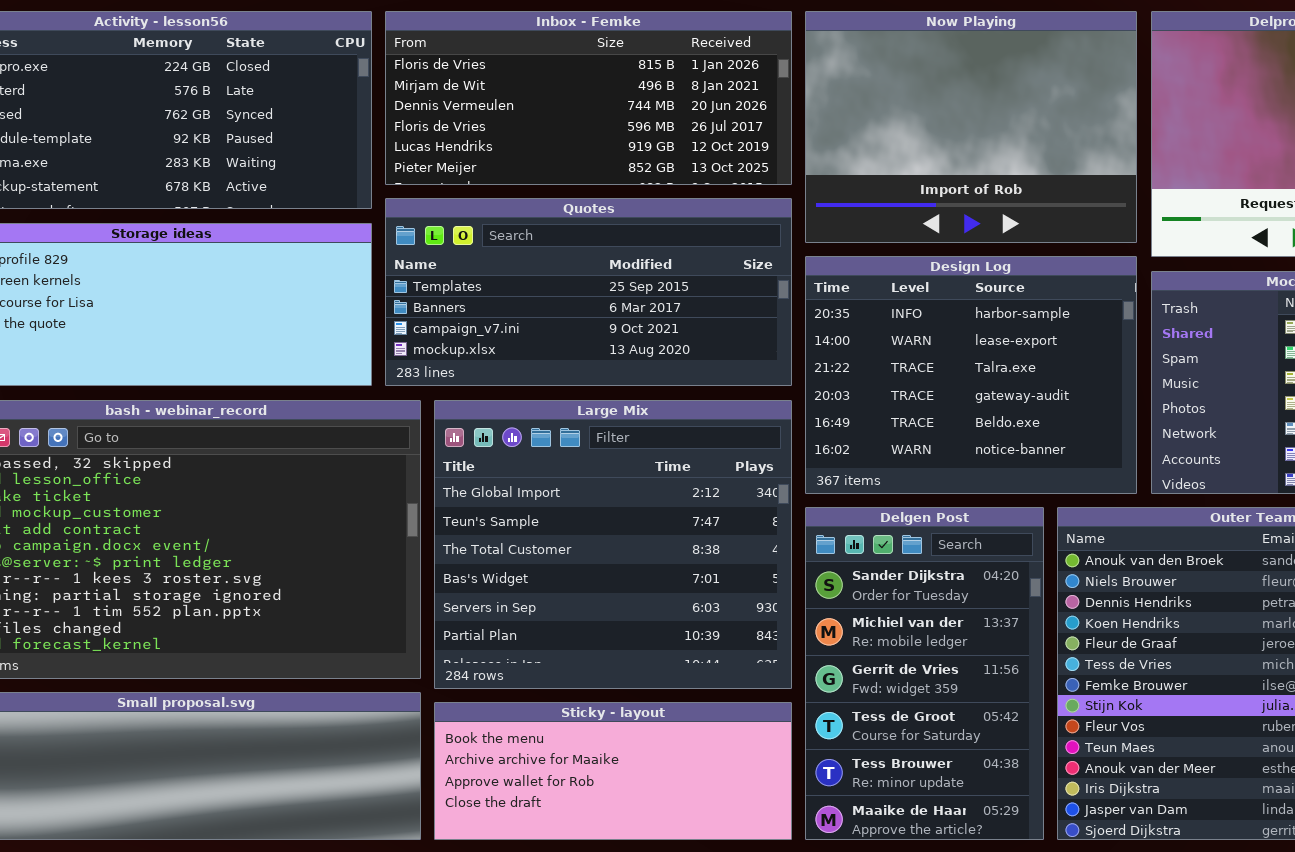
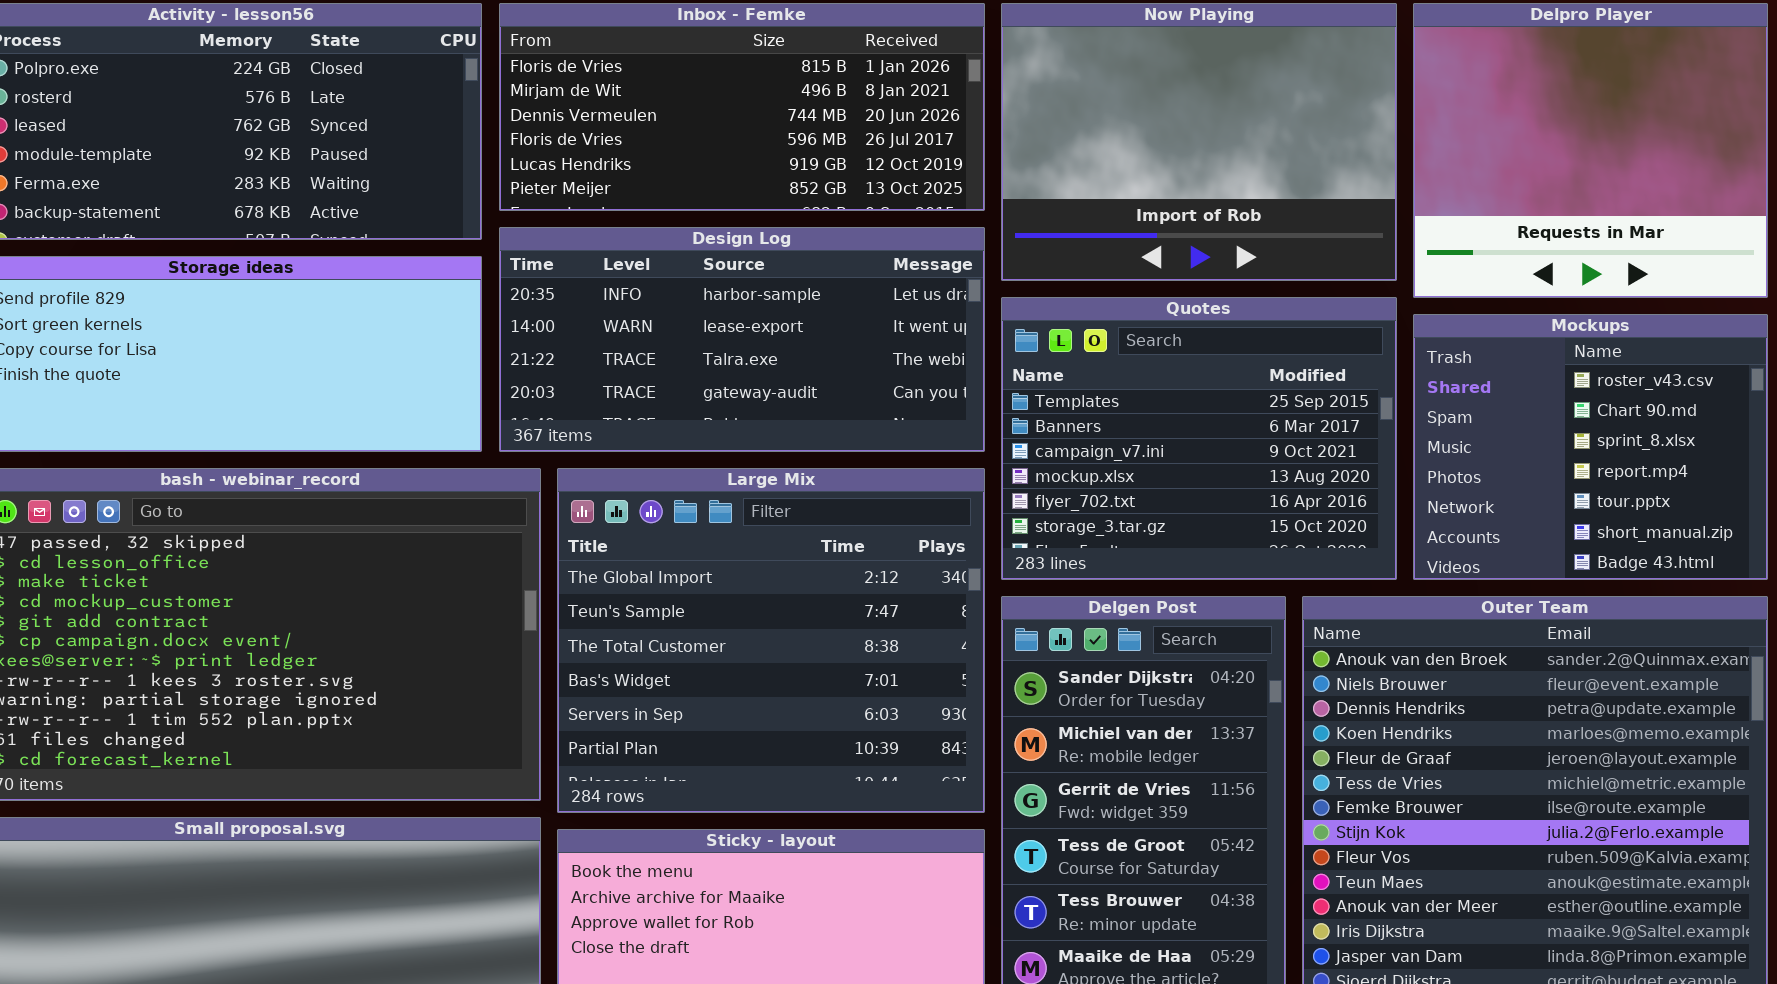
Quotes: [385,198,792,386] -> [1001,297,1397,580], moved, resized
Design Log: [805,256,1137,494] -> [499,227,985,452], moved, resized

